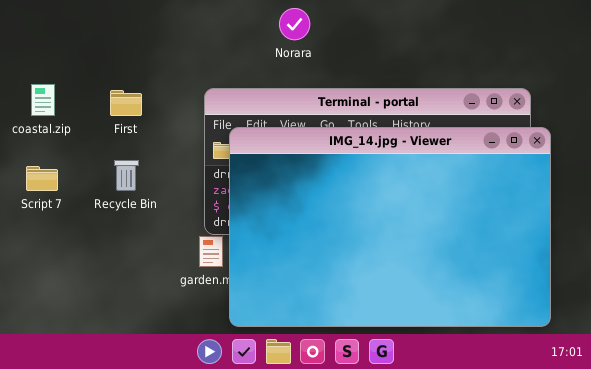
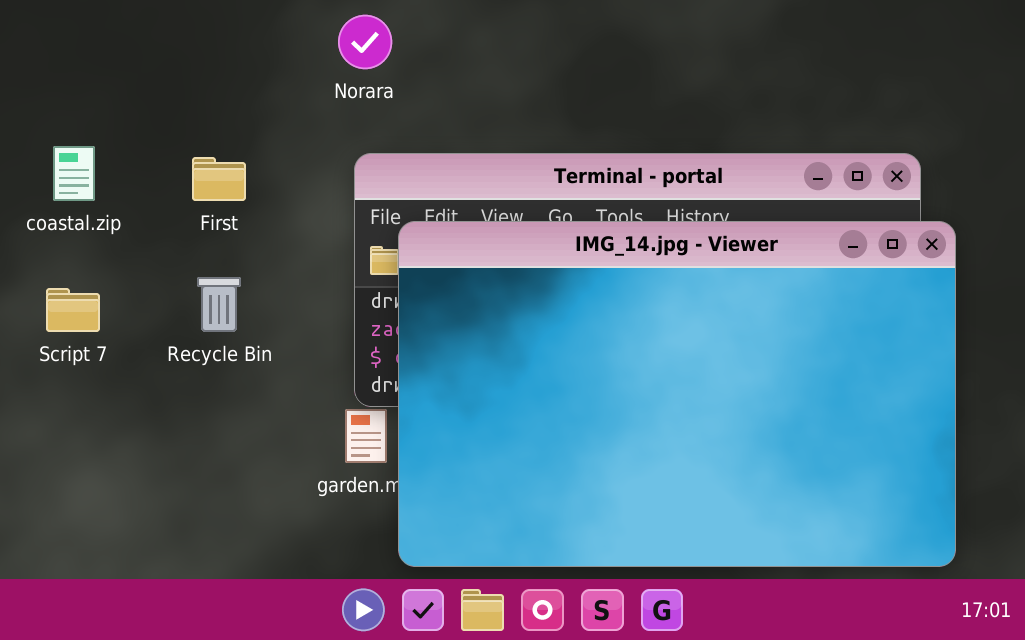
Norara: [279,8,310,40] -> [338,15,392,69], moved

